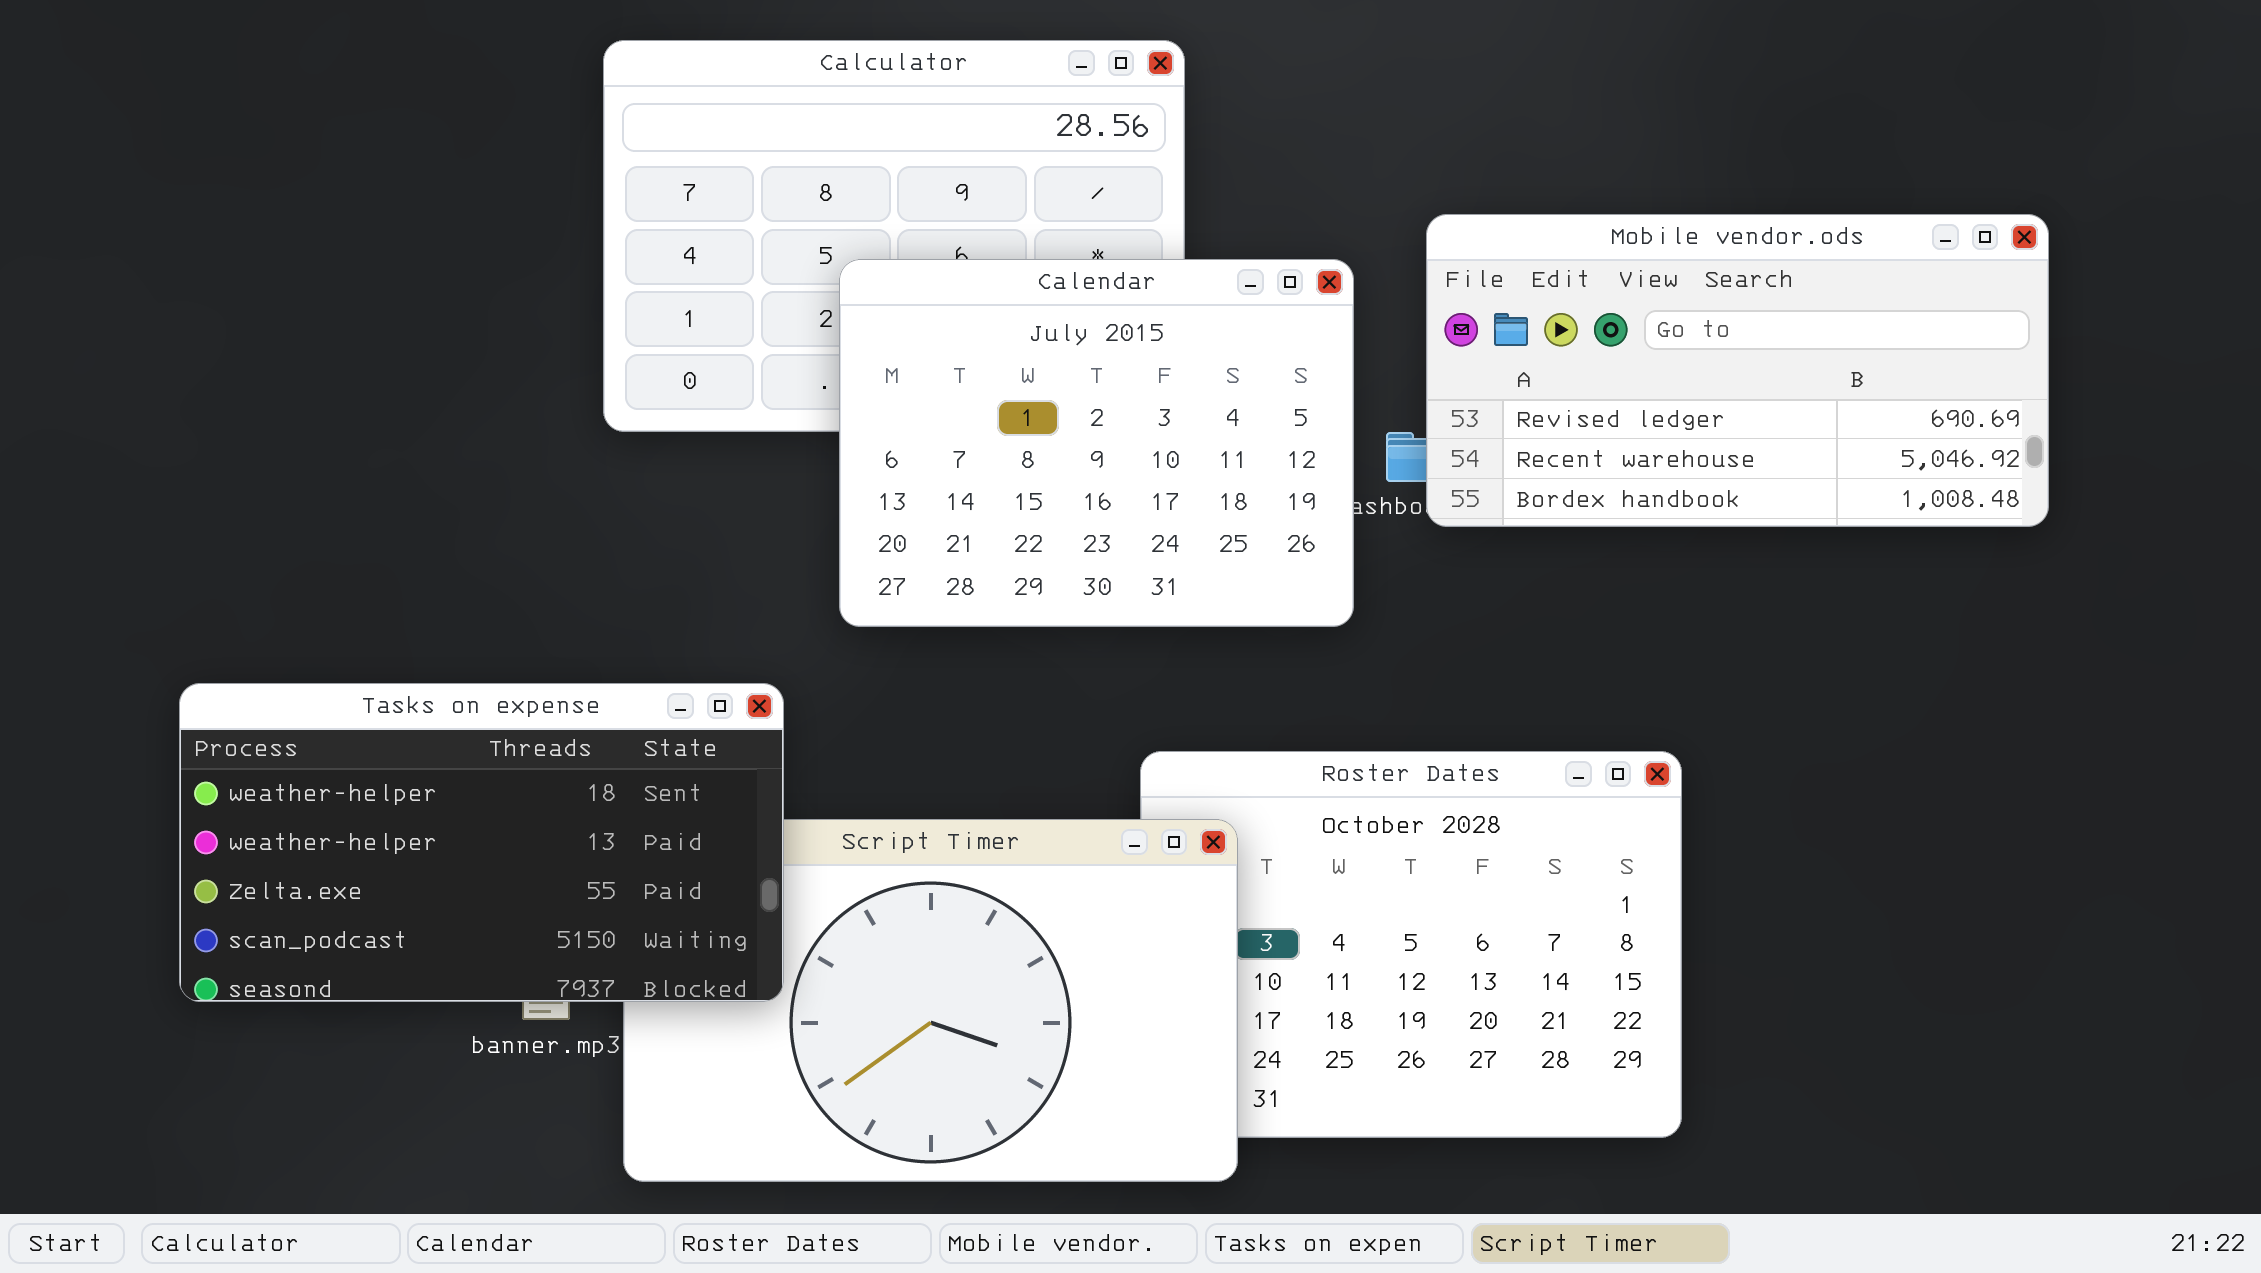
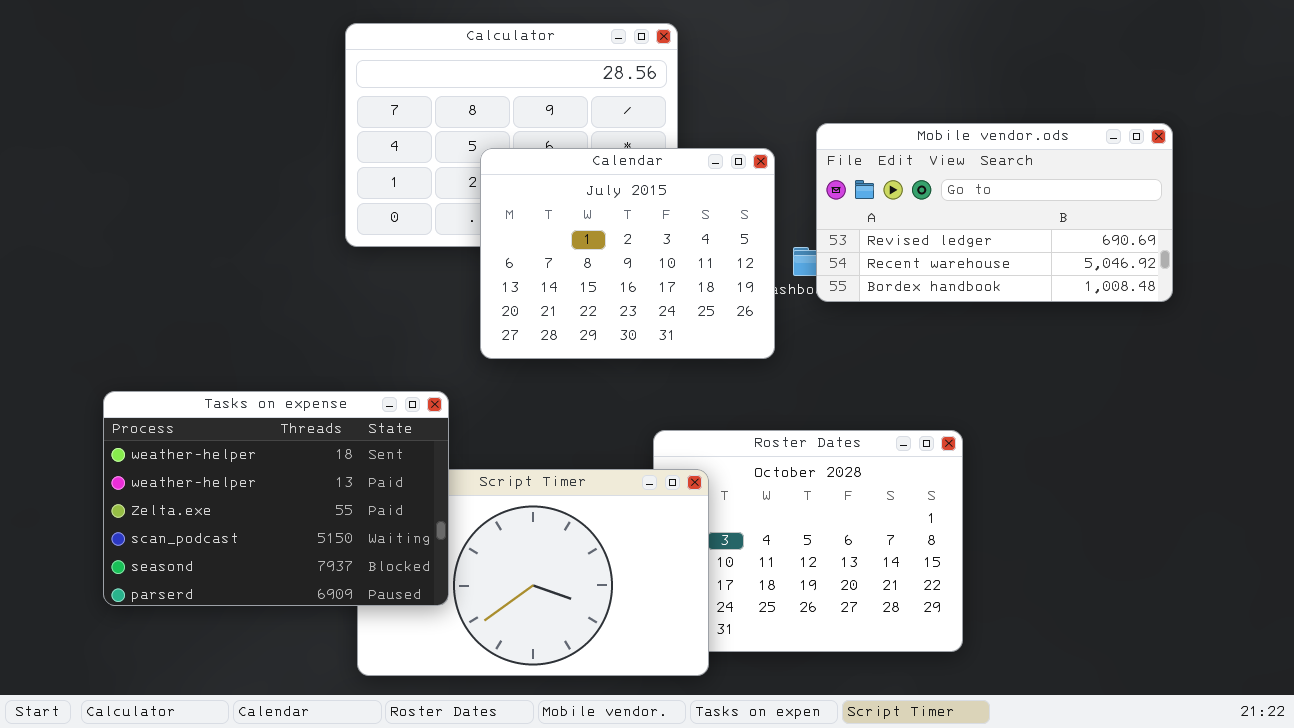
Tasks on expense: [179,683,784,1002] -> [103,391,449,606], resized

